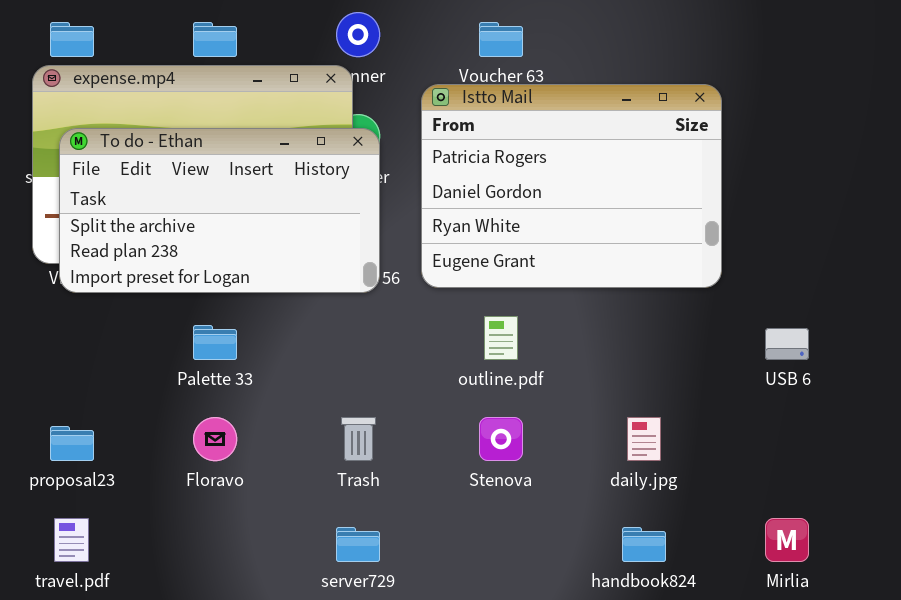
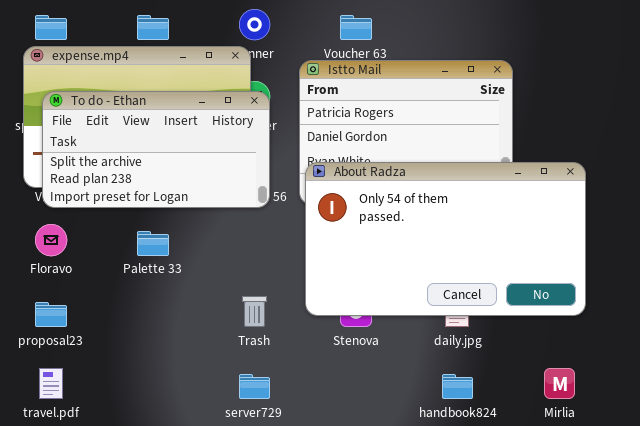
About Radza: none -> [305,162,586,316], opened
Floravo: [193,417,237,461] -> [35,224,67,256], moved

